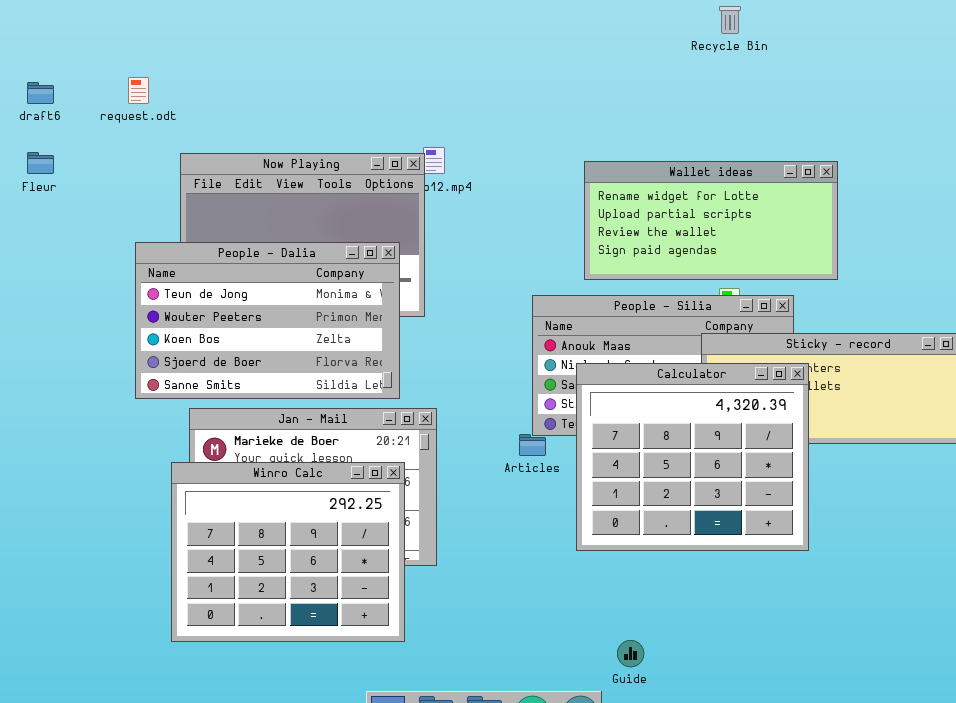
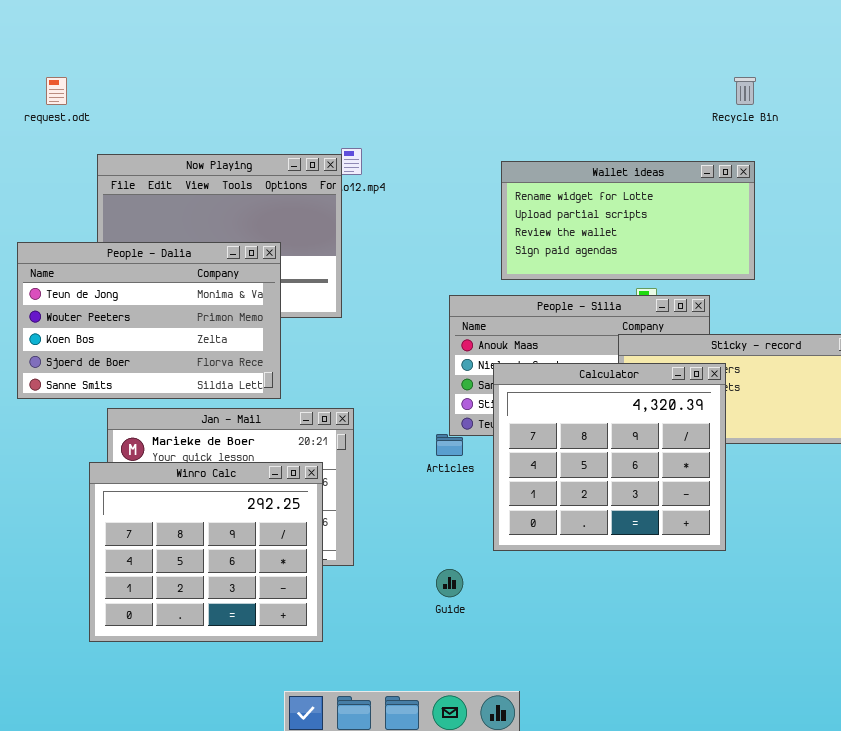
Recycle Bin: [719,6,741,34] -> [734,77,756,105], moved
People - Dalia: [135,242,400,399] -> [17,242,281,399], moved
Guide: [617,640,644,667] -> [436,569,463,597], moved

